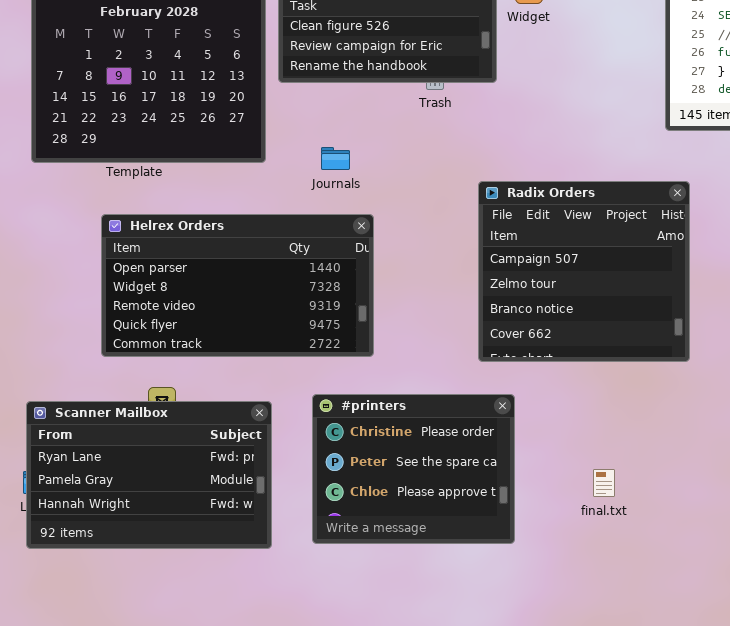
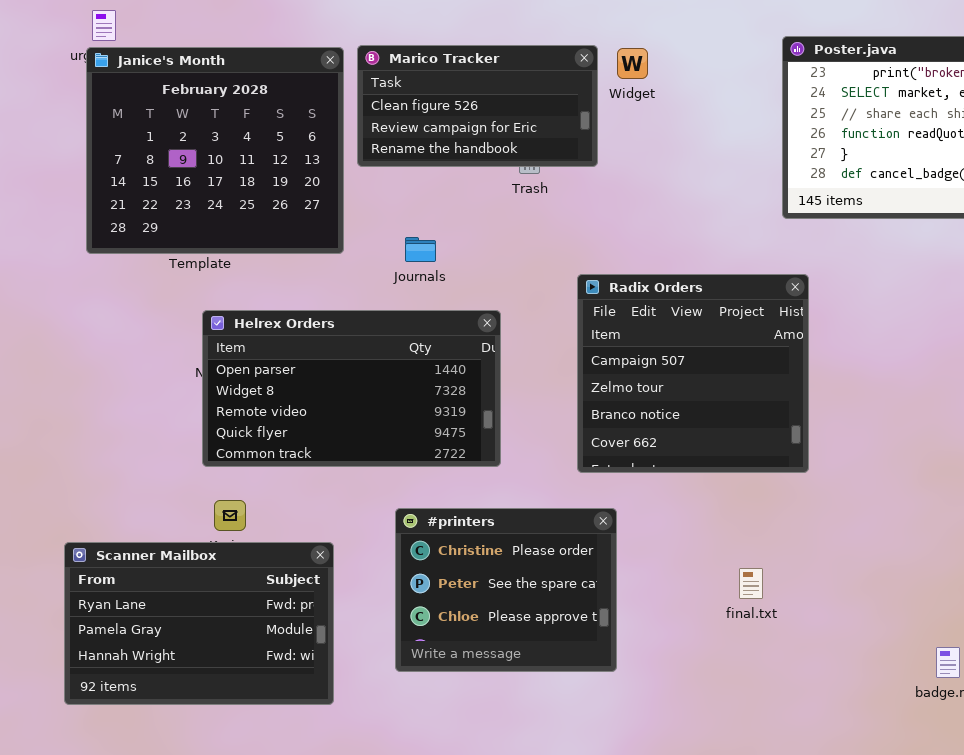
Helrex Orders: [101,214,374,357] -> [202,310,501,467], moved
Scanner Mailbox: [26,401,272,549] -> [64,542,334,705], moved
final.txt: [593,469,615,497] -> [739,568,763,599], moved

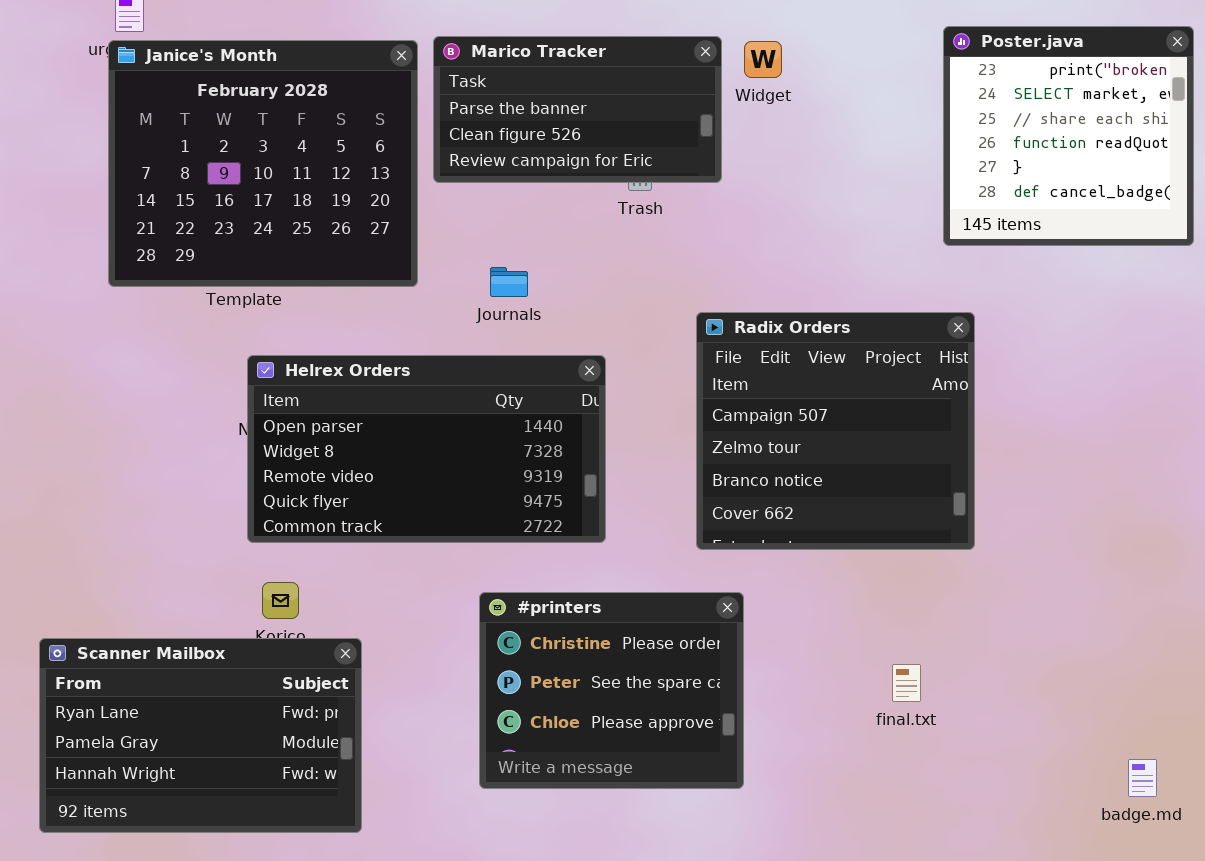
Marico Tracker: [357,45,598,167] -> [433,36,722,183], scrolled up 1 row
Scanner Mailbox: [64,542,334,705] -> [39,638,362,833], moved

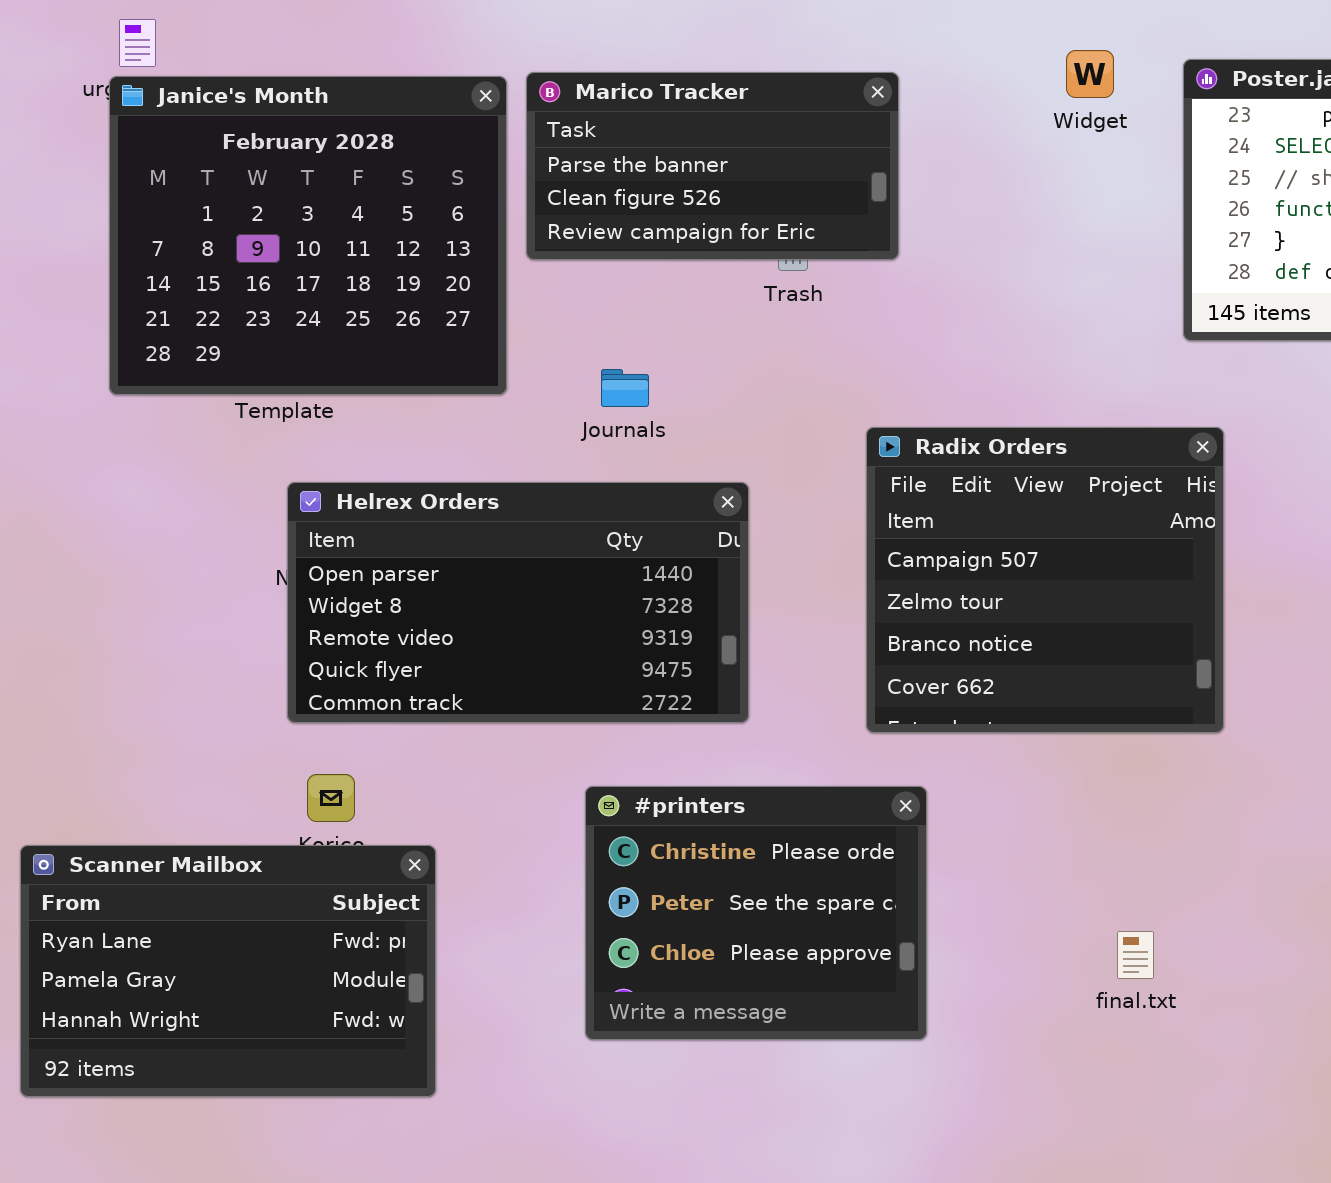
Widget: [744,41,782,78] -> [1066,50,1114,98], moved
final.txt: [892,664,921,702] -> [1117,931,1154,979], moved

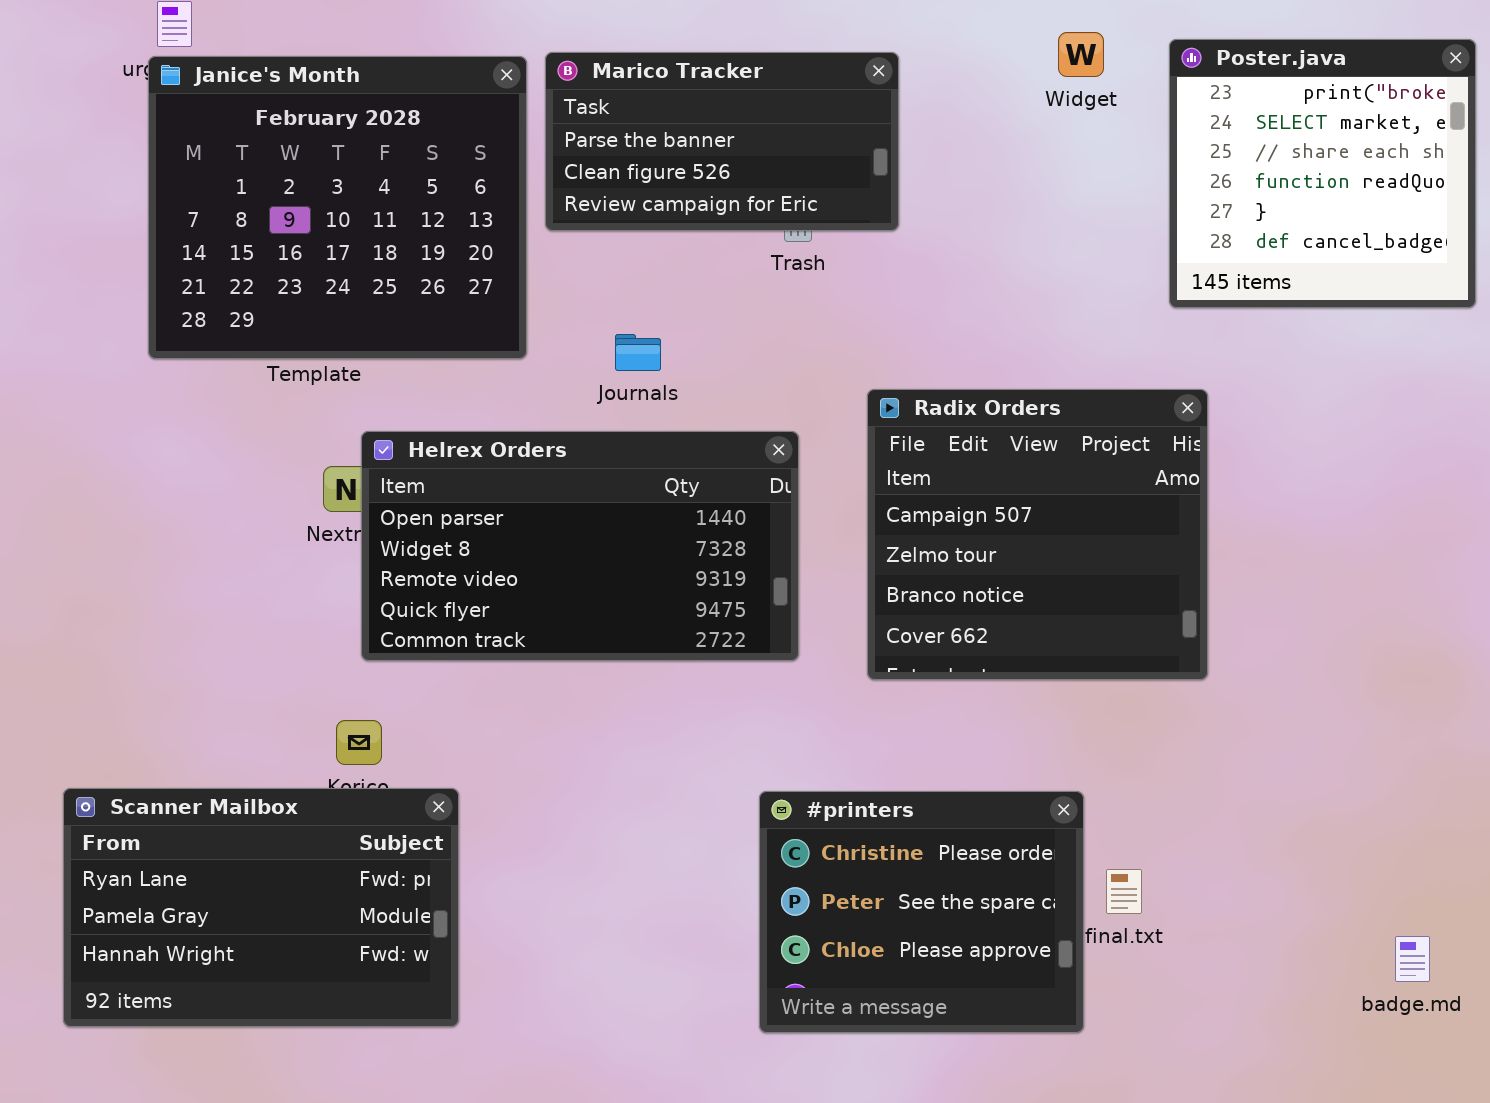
Helrex Orders: [287,482,749,723] -> [361,431,799,661], moved
#printers: [585,786,927,1040] -> [759,791,1084,1033], moved

